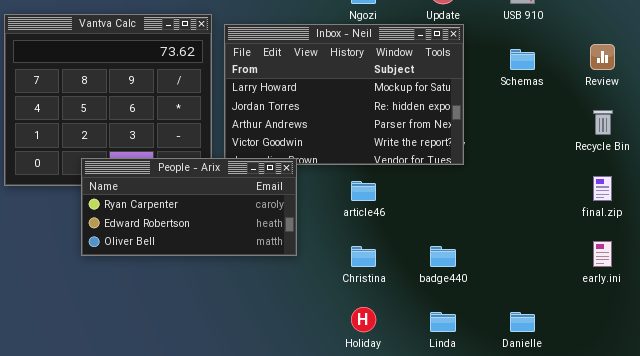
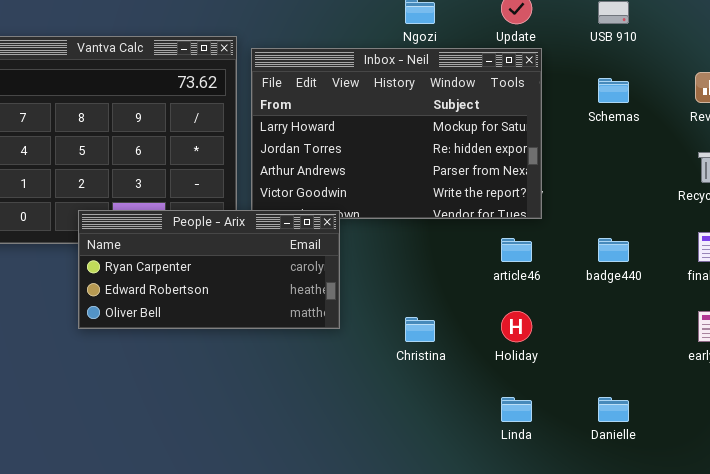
article46: [351,181,376,201] -> [501,238,532,262], moved
badge440: [430,246,456,267] -> [598,238,629,262], moved
Holiday: [351,307,376,332] -> [501,311,532,342], moved

